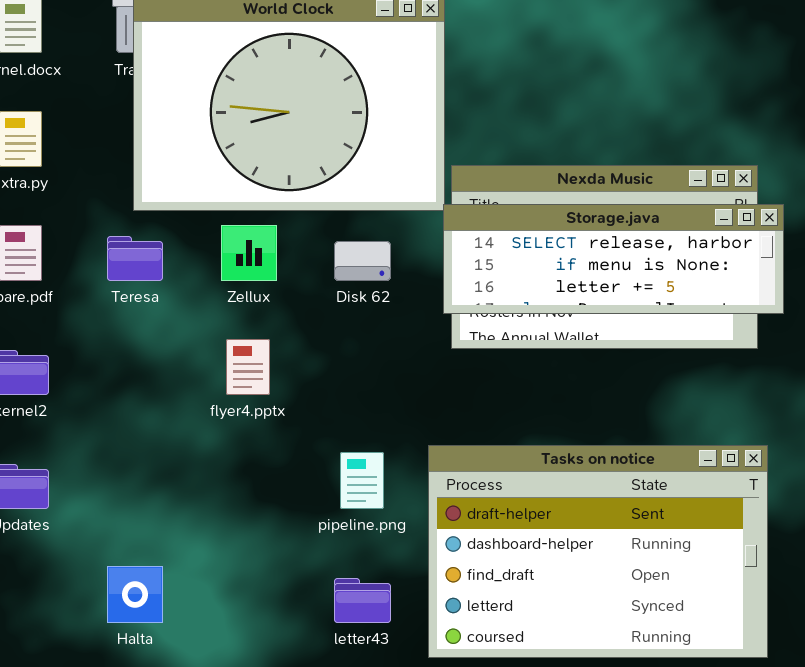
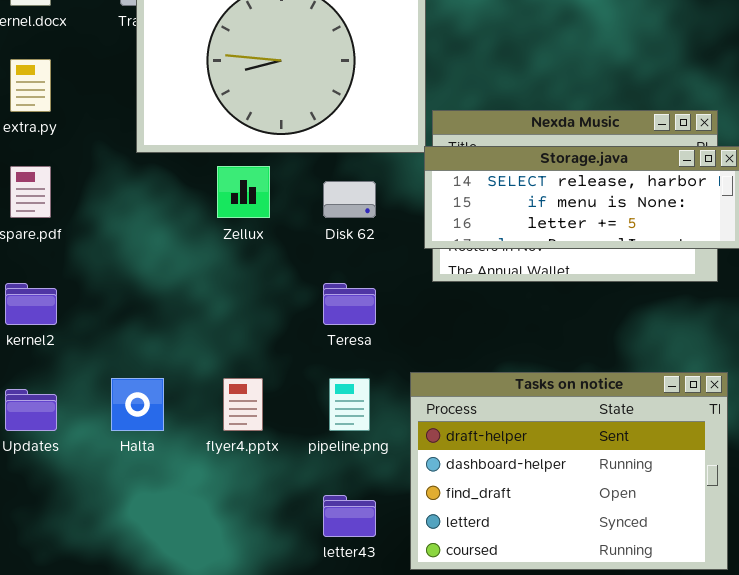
Teresa: [107,236,163,281] -> [323,283,376,325], moved
flyer4.pptx: [226,339,270,395] -> [223,378,263,431], moved
Halta: [107,566,163,623] -> [111,378,164,431], moved

